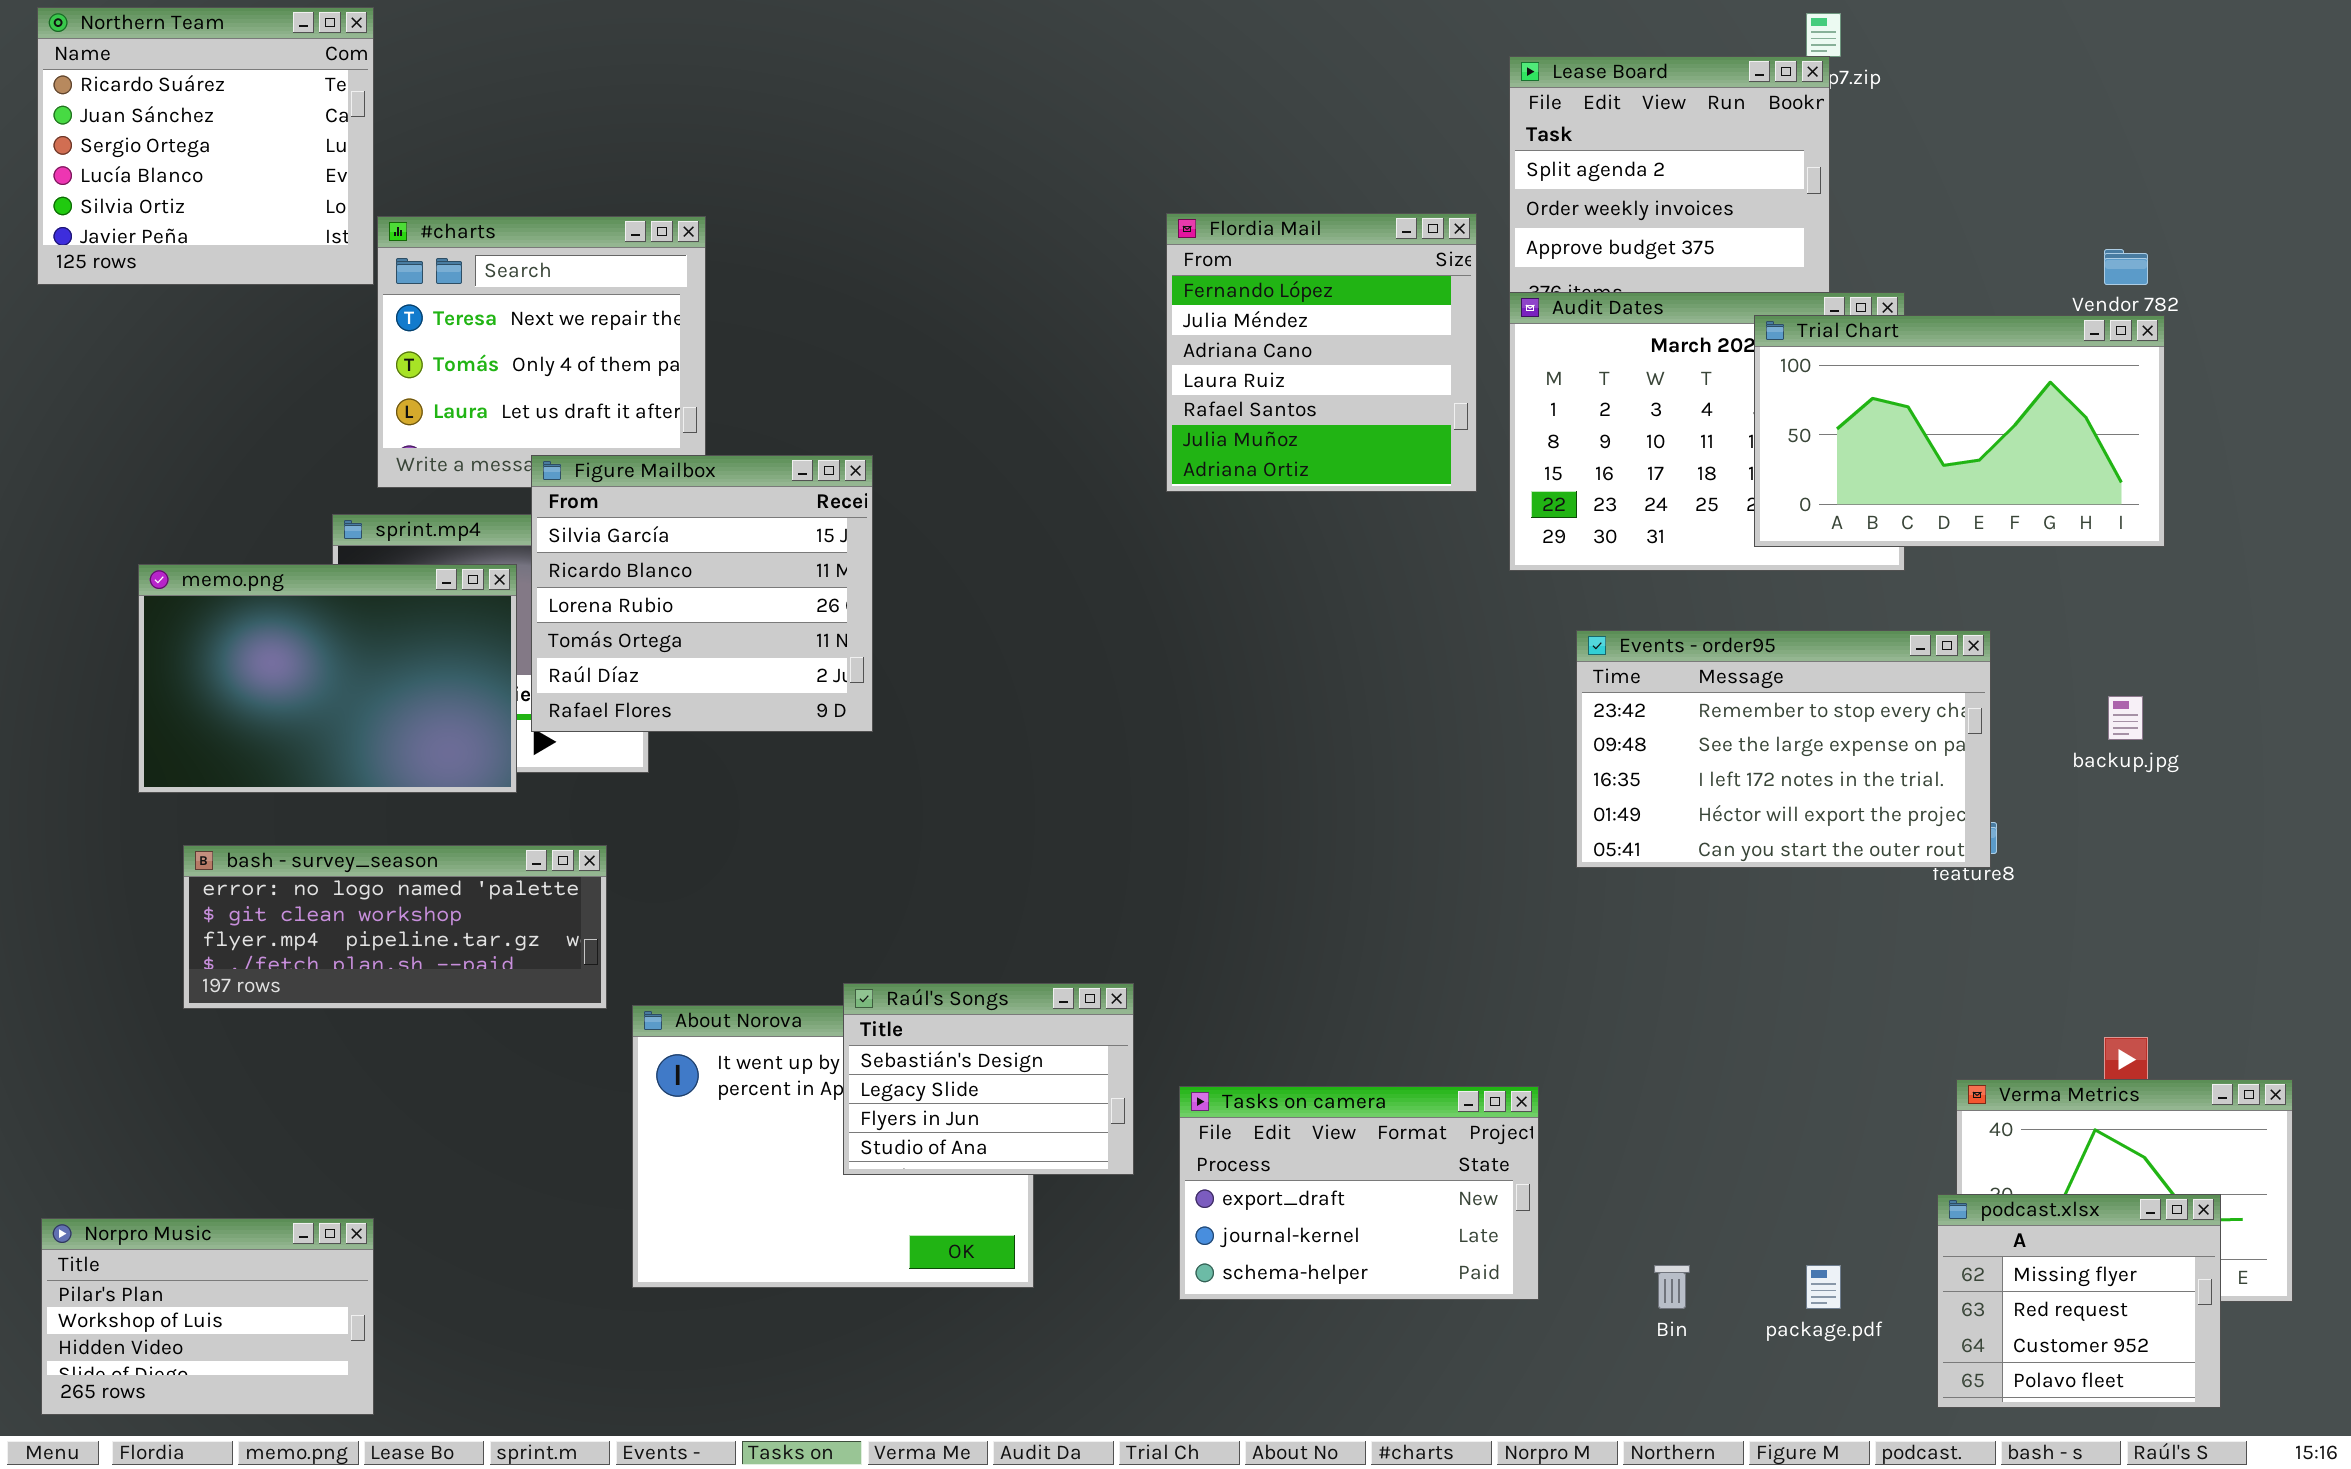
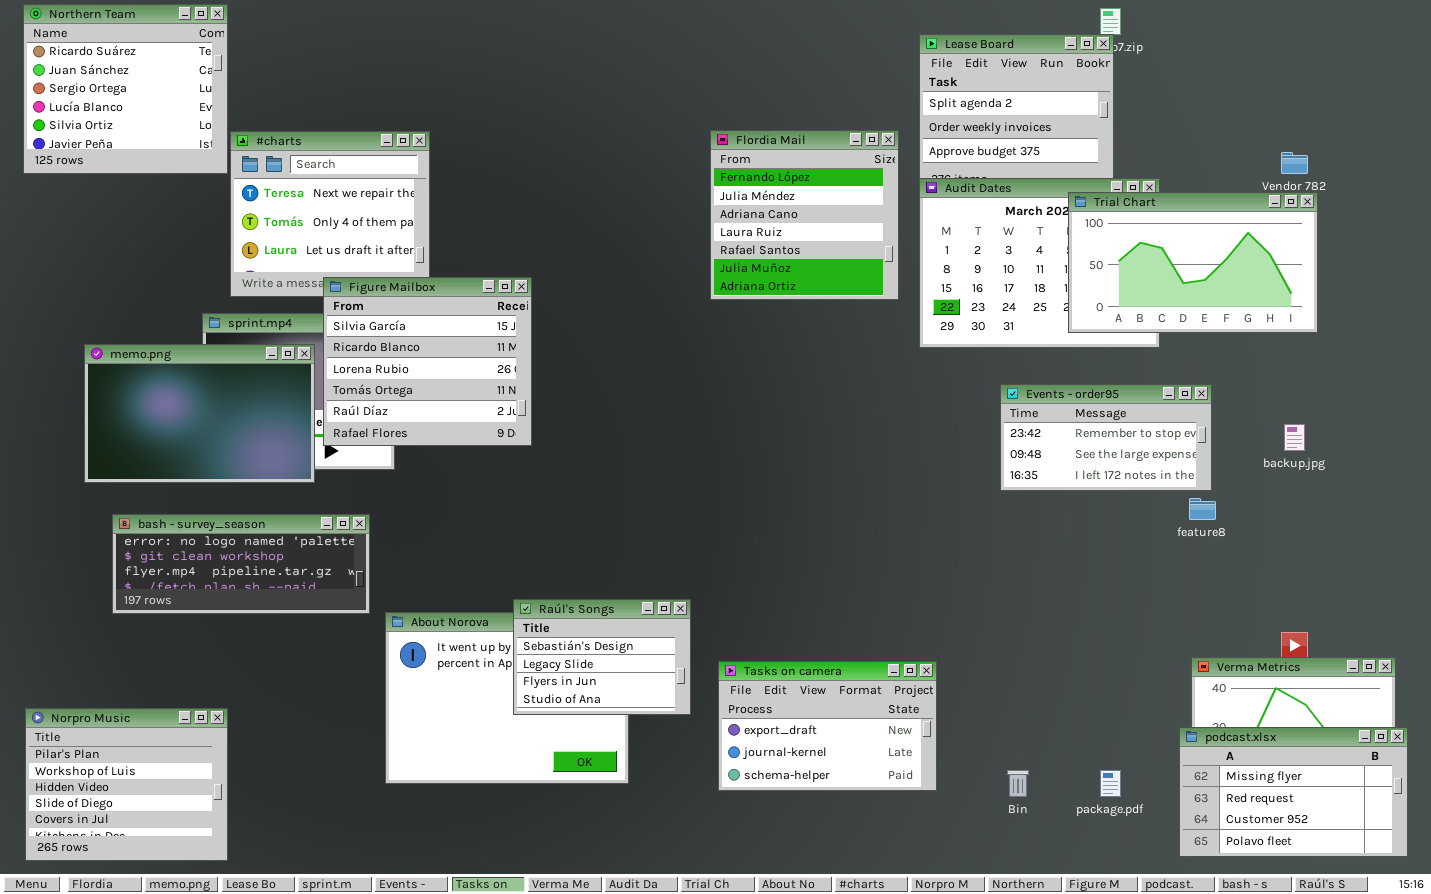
Events - order95: [1576,630,1991,868] -> [1000,384,1212,491], resized
podcast.xlsx: [1937,1194,2221,1408] -> [1179,727,1408,857], resized
Norpro Music: [41,1218,374,1415] -> [25,708,228,861], resized

